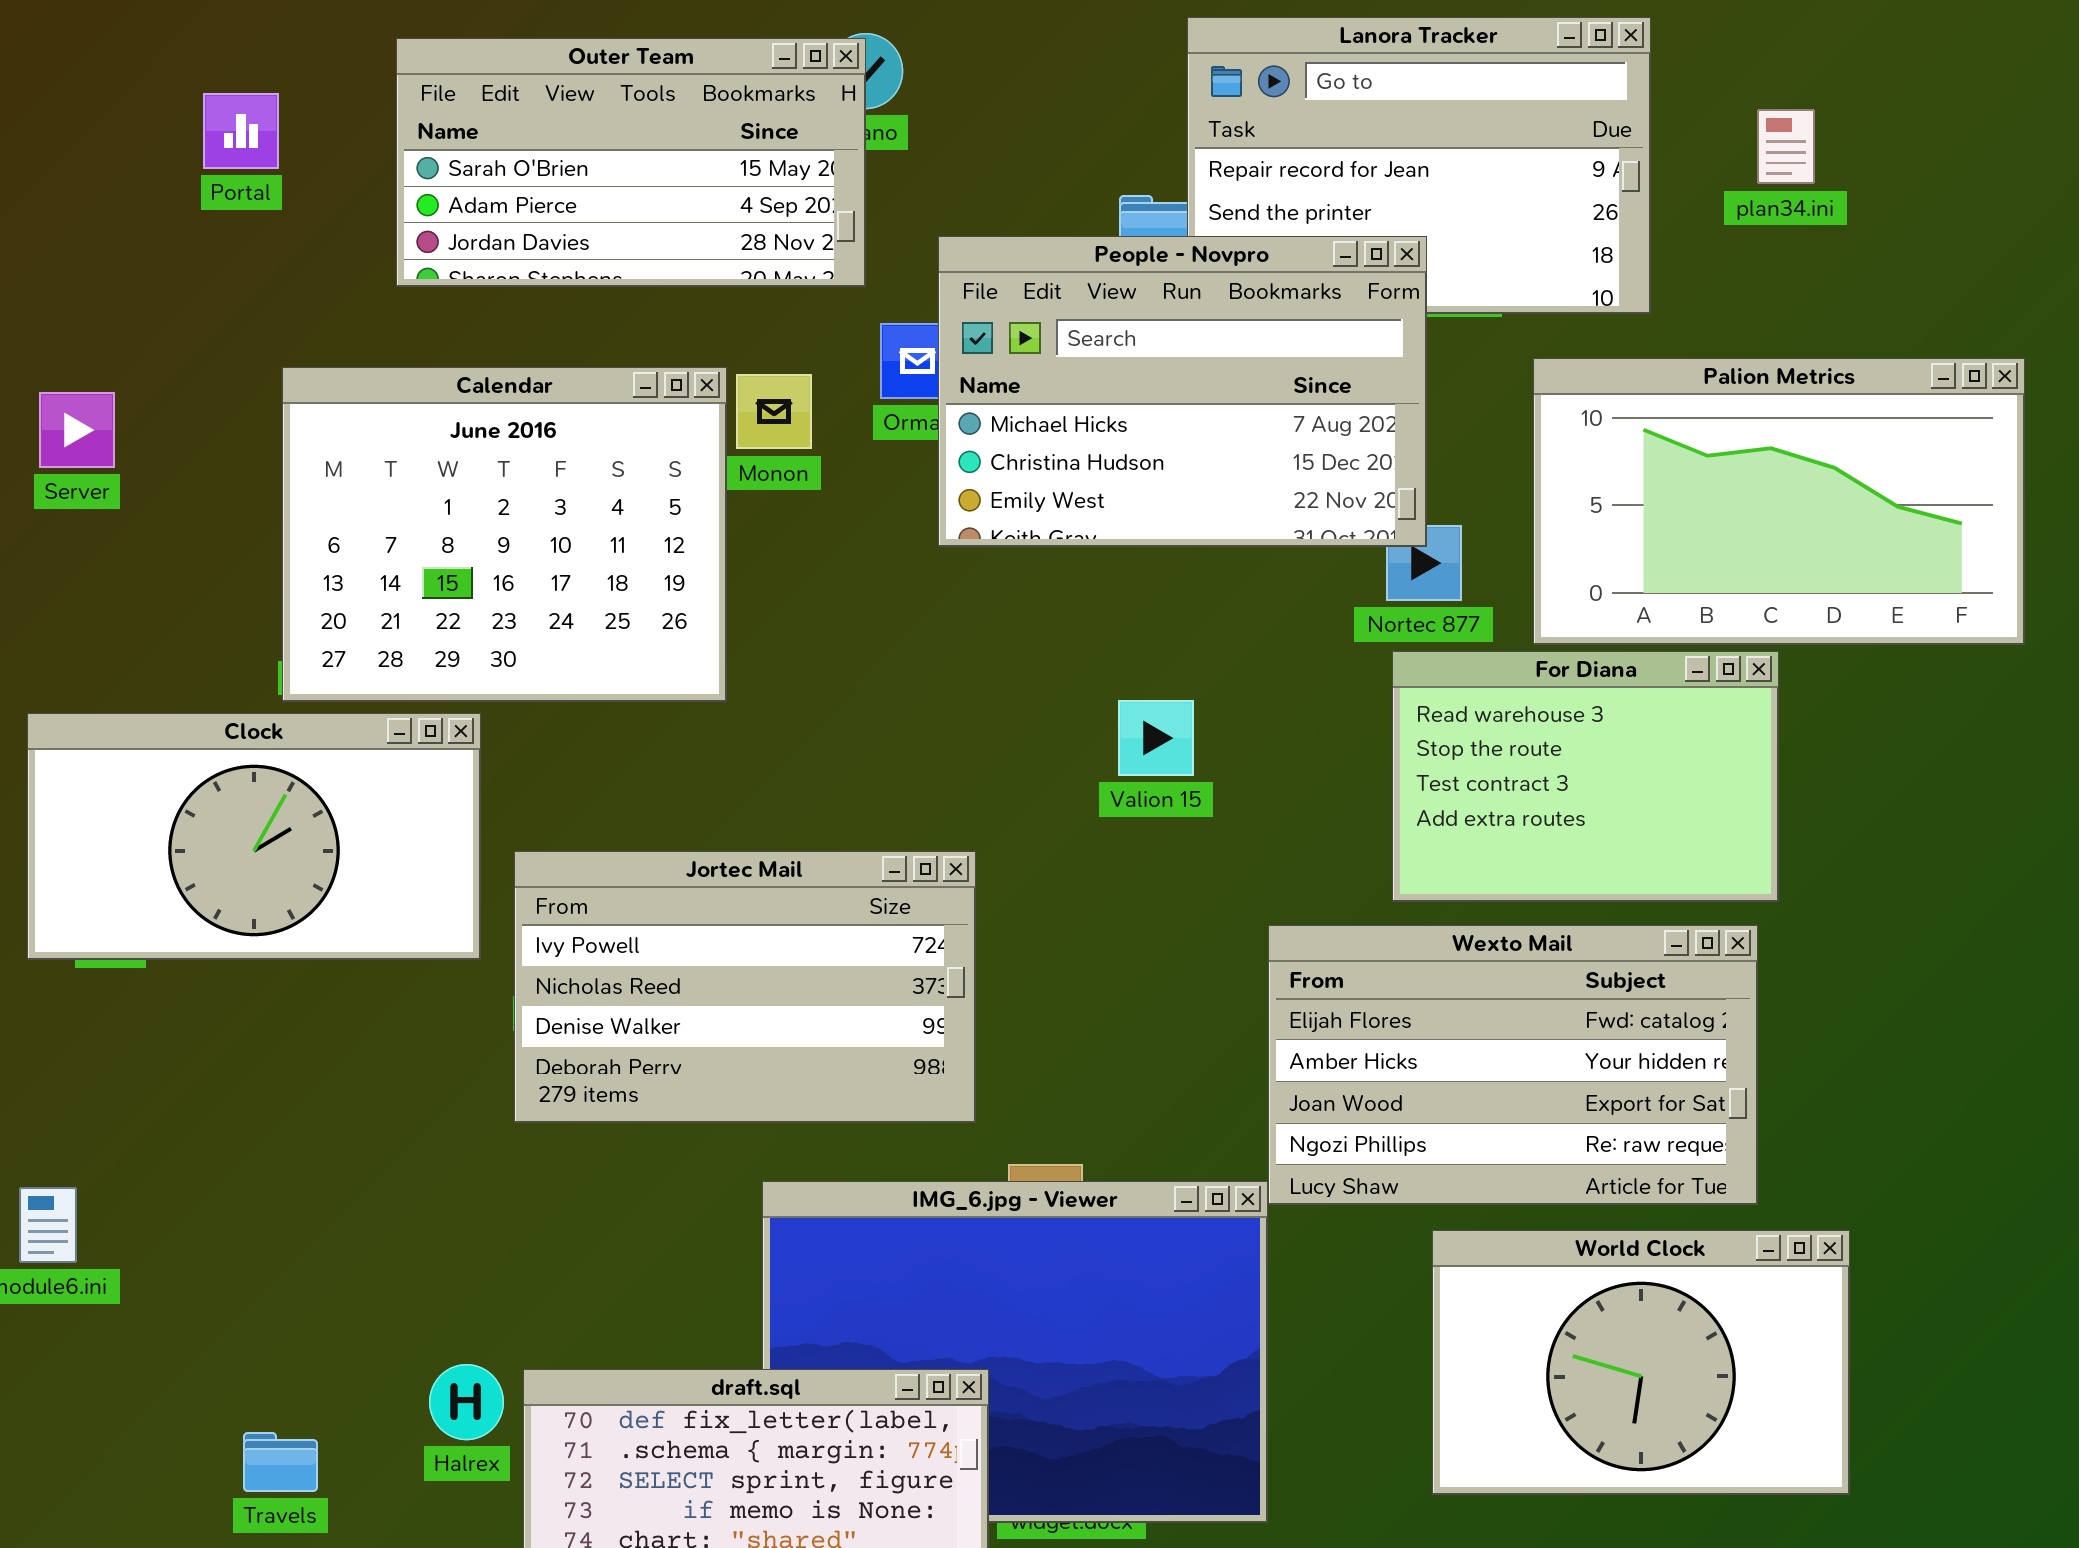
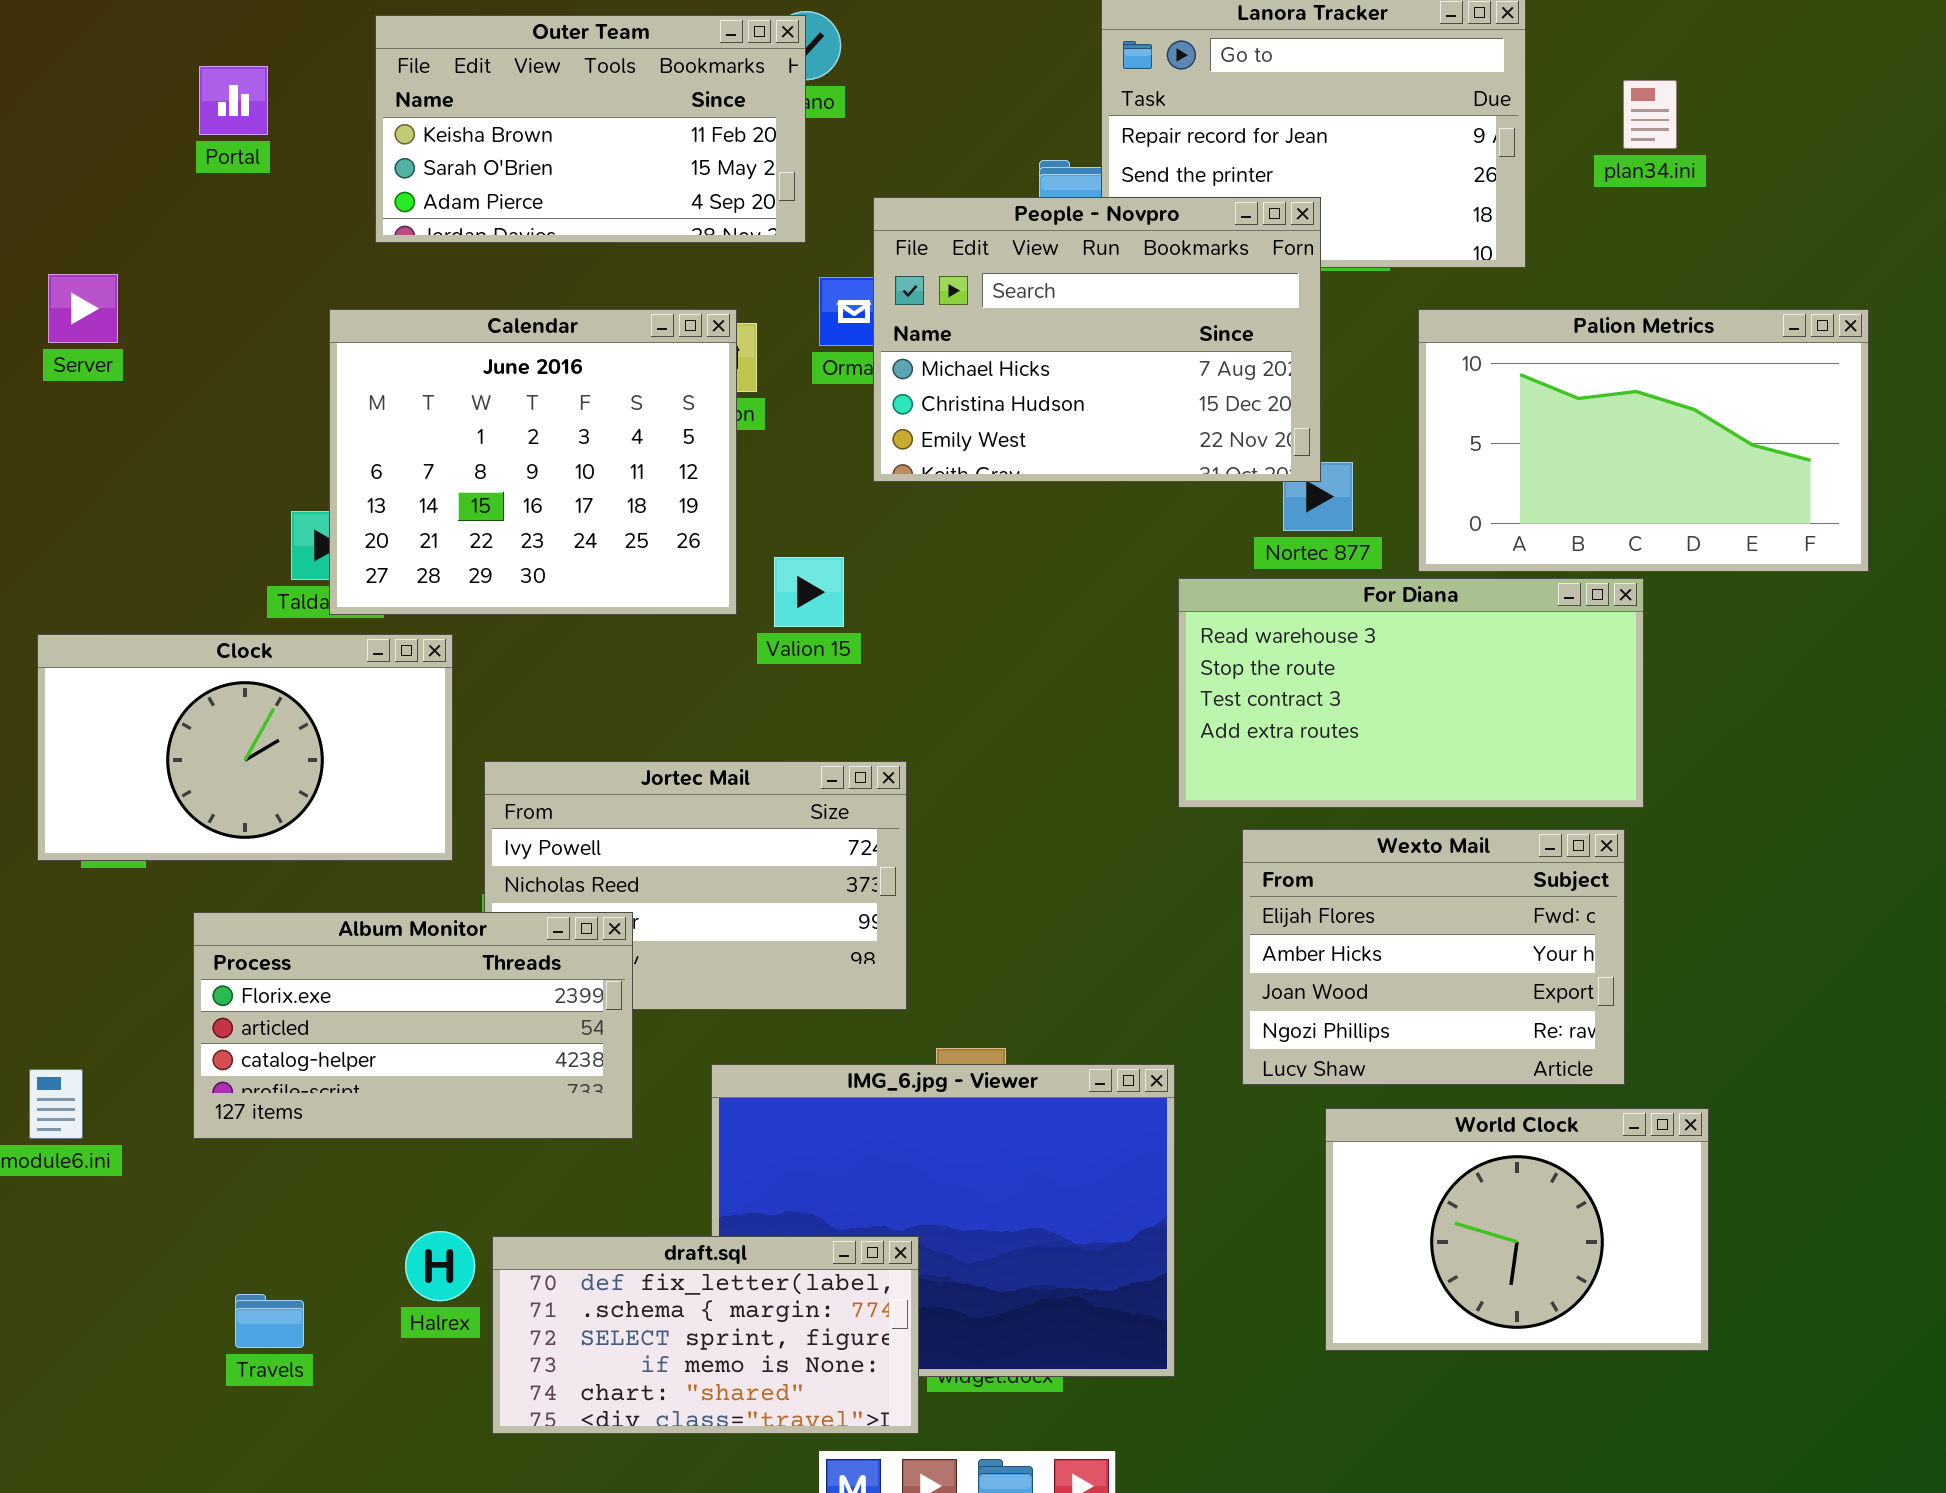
Outer Team: [396,38,866,287] -> [375,15,806,243], scrolled up 1 row
Calendar: [282,367,727,702] -> [329,309,737,615], moved
Server: [39,392,115,468] -> [48,274,118,343], moved
For Diana: [1392,651,1779,902] -> [1178,578,1644,808], resized
Valion 15: [1118,700,1194,776] -> [774,557,844,627], moved
Wexto Mail: [1268,925,1758,1205] -> [1242,829,1625,1085], resized
Album Monitor: none -> [193,912,633,1139], opened

